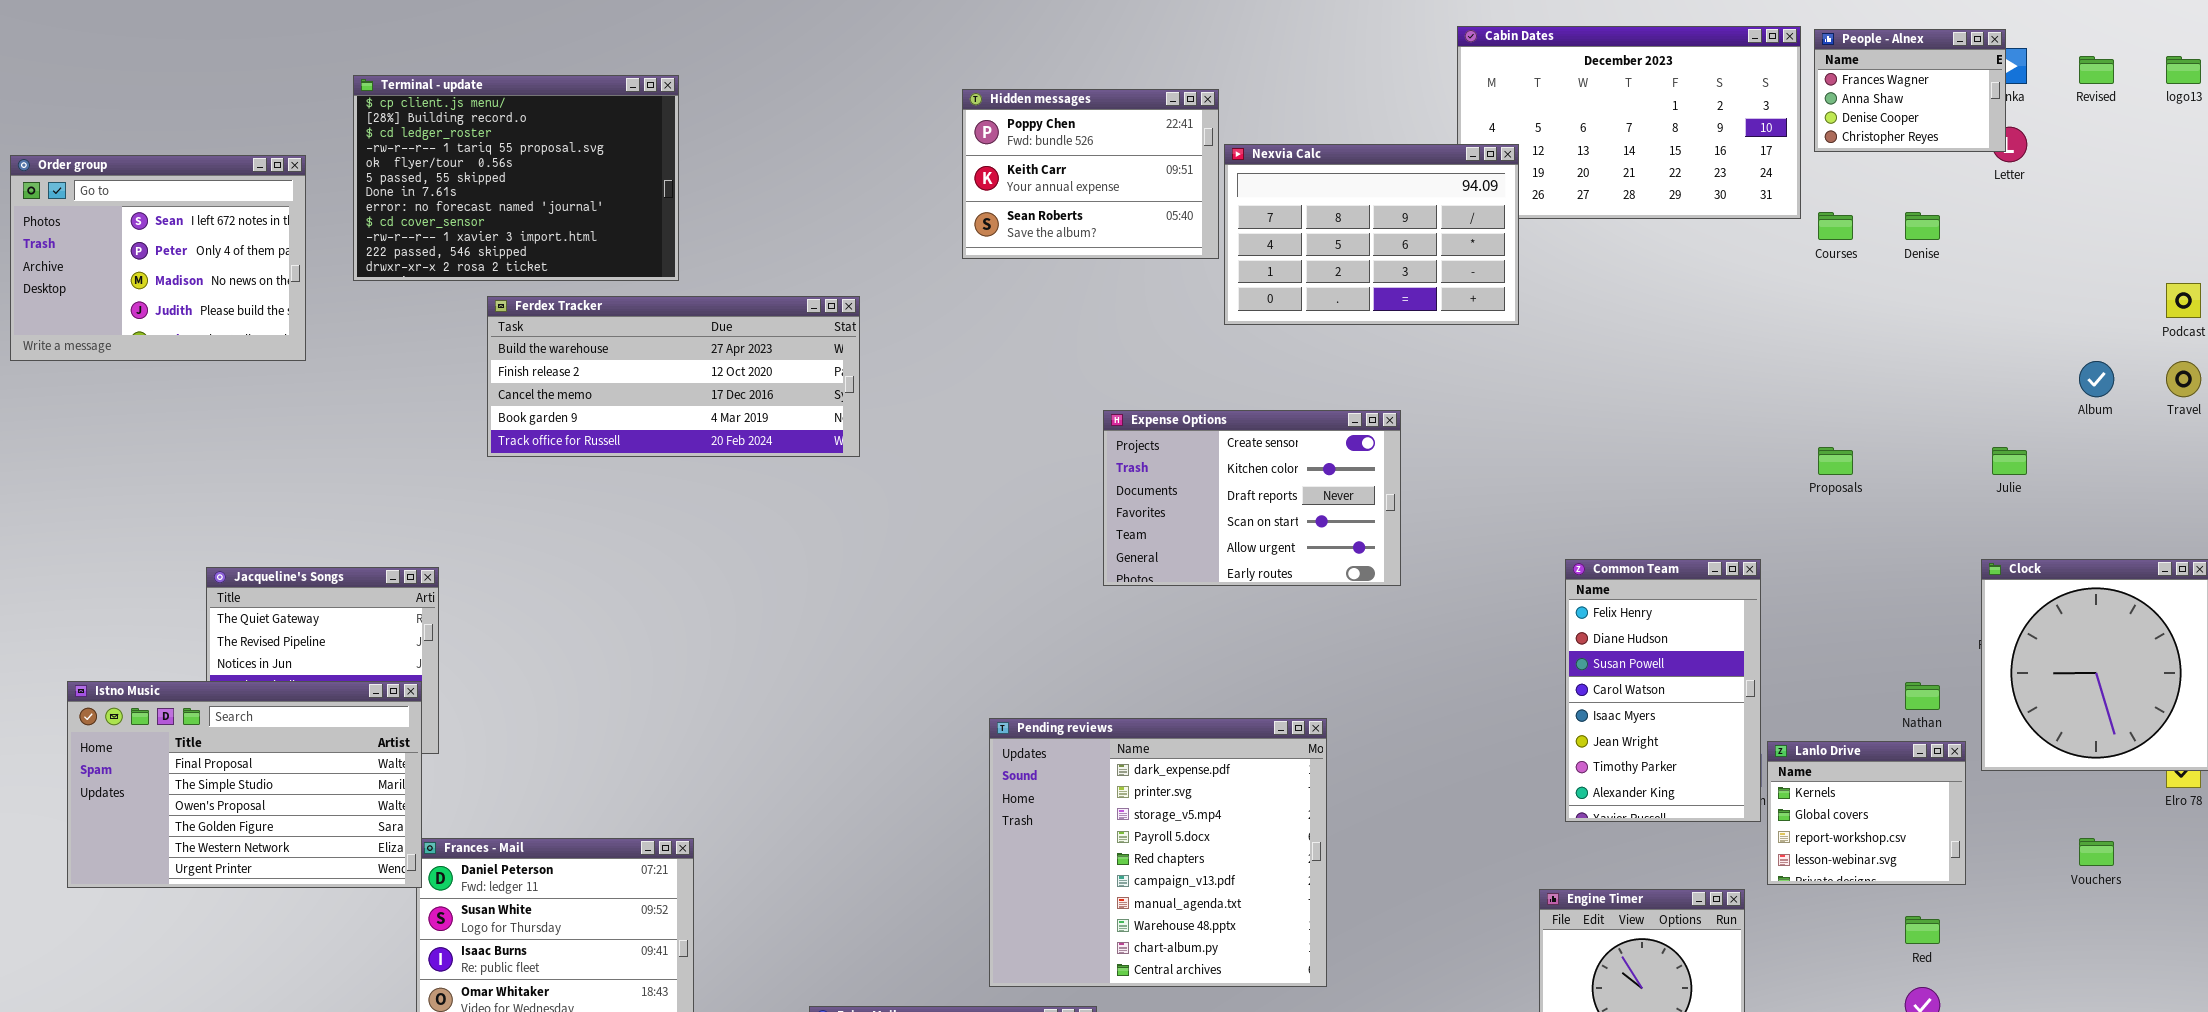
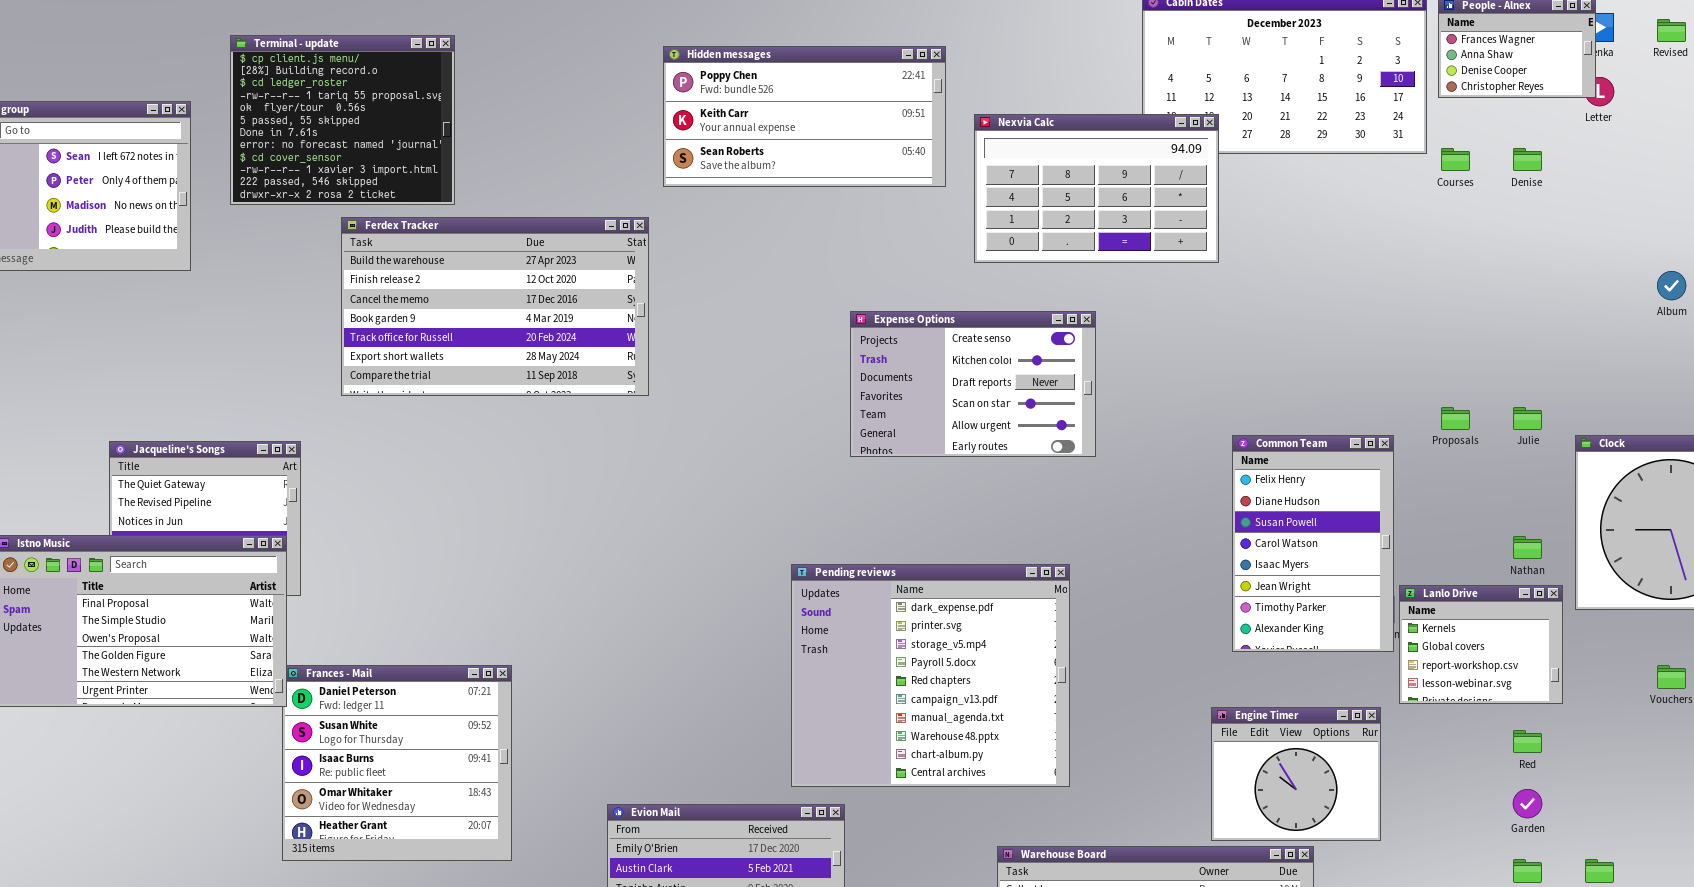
Terminal - update: [353,75,679,281] -> [230,35,455,205], resized
Hidden messages: [962,89,1219,259] -> [663,46,946,187], resized
Nexvia Calc: [1224,144,1519,325] -> [974,114,1219,263], moved
Ferdex Tracker: [487,296,860,457] -> [341,217,649,396], resized
Proposals: [1818,447,1853,475] -> [1441,407,1470,430], moved
Julie: [1992,447,2027,475] -> [1513,407,1542,430], moved
Pending reviews: [989,718,1327,987] -> [791,564,1070,787], moved

